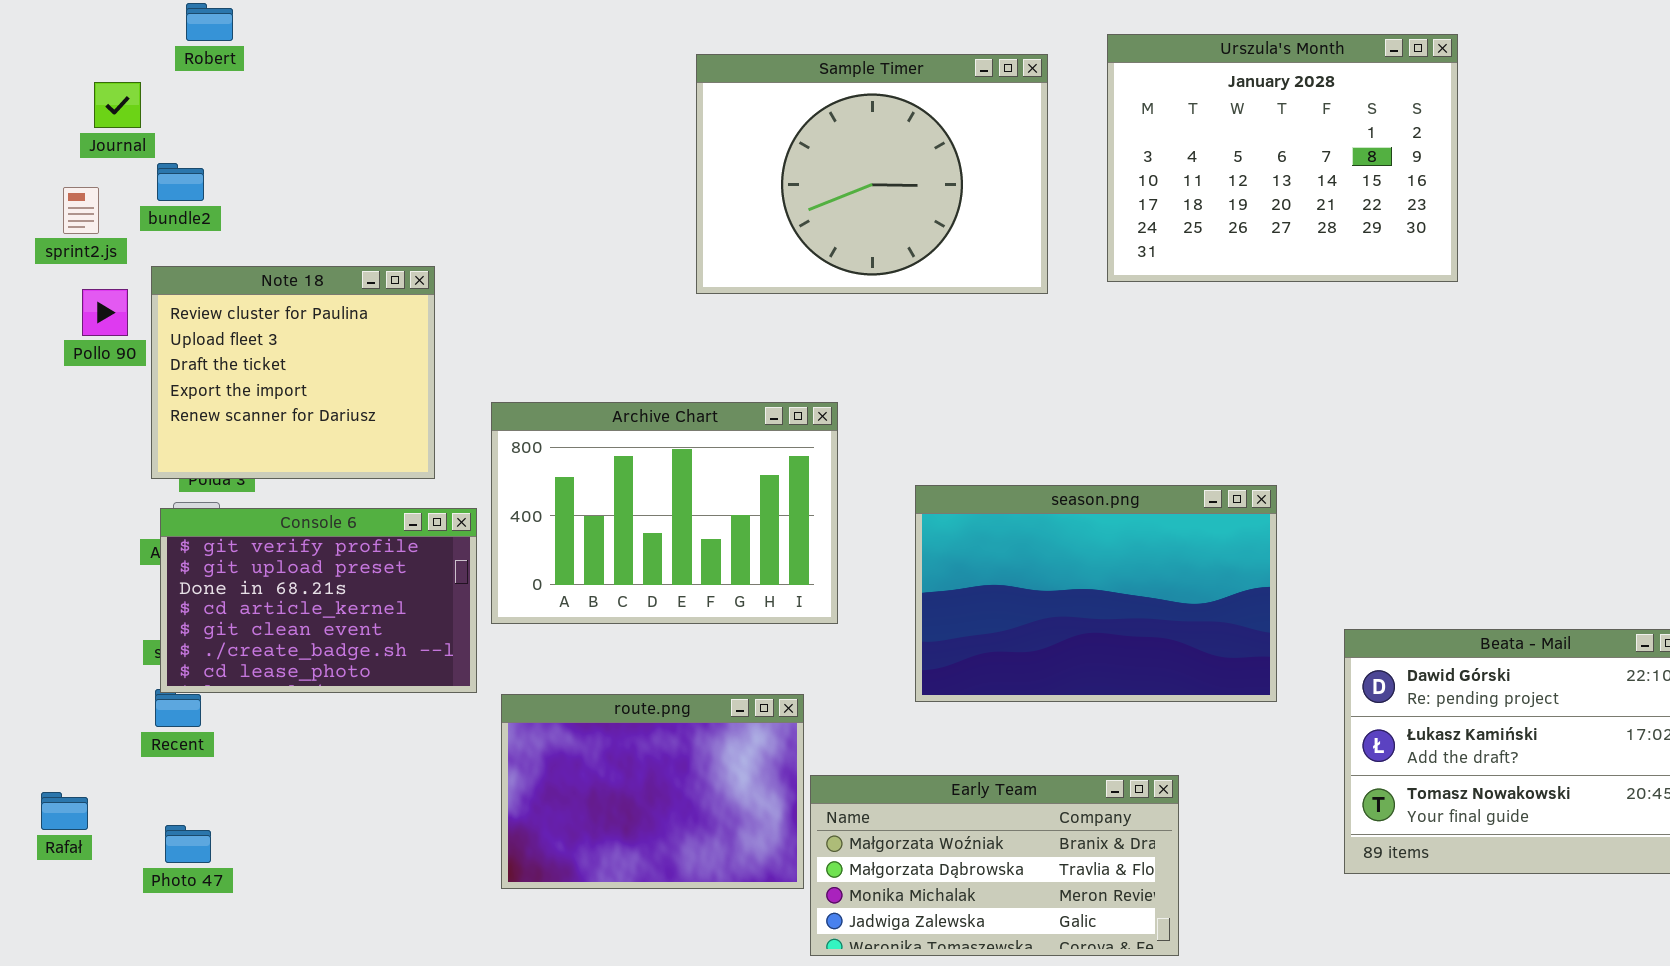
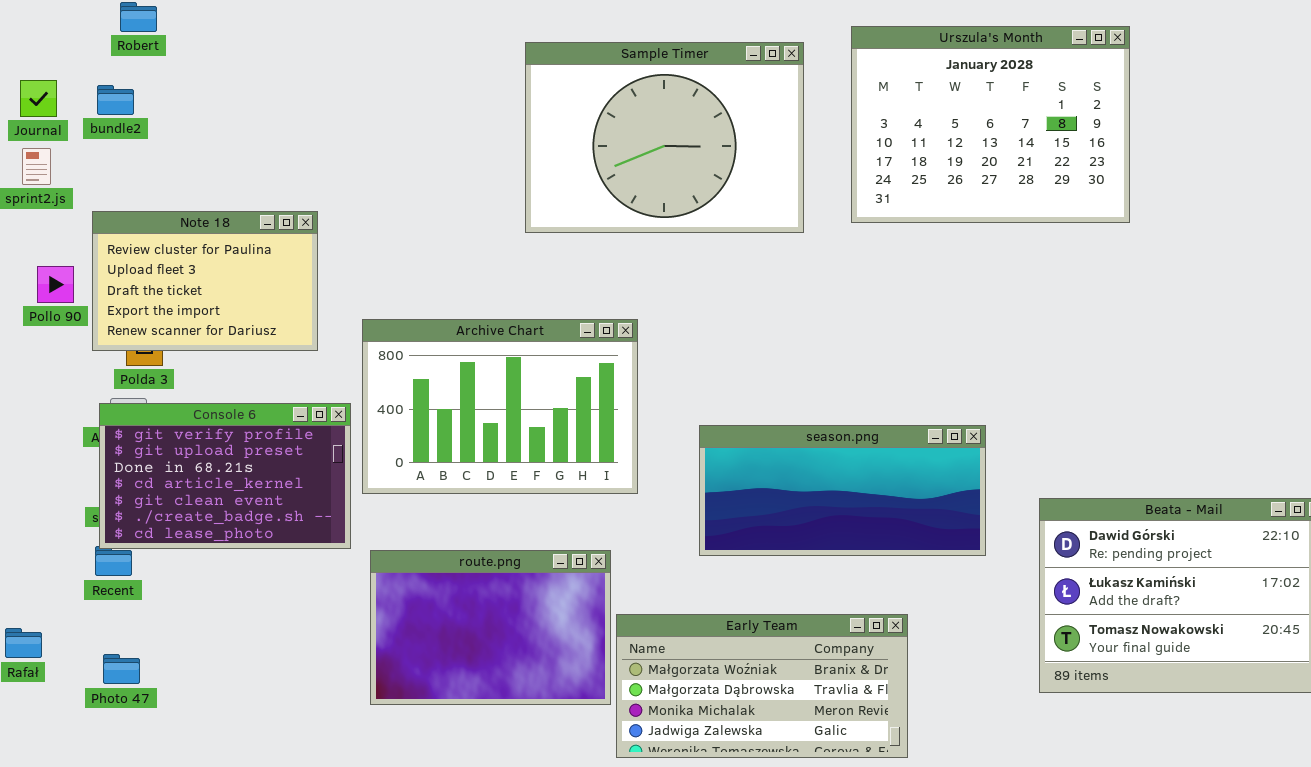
Journal: [94,82,141,128] -> [20,80,57,117], moved
bundle2: [157,163,204,201] -> [97,85,134,115], moved
Note 18: [151,266,435,479] -> [92,211,318,351], resized
Pollo 90: [82,289,128,336] -> [37,266,74,303], moved
season.png: [915,485,1277,702] -> [699,425,986,556], resized

